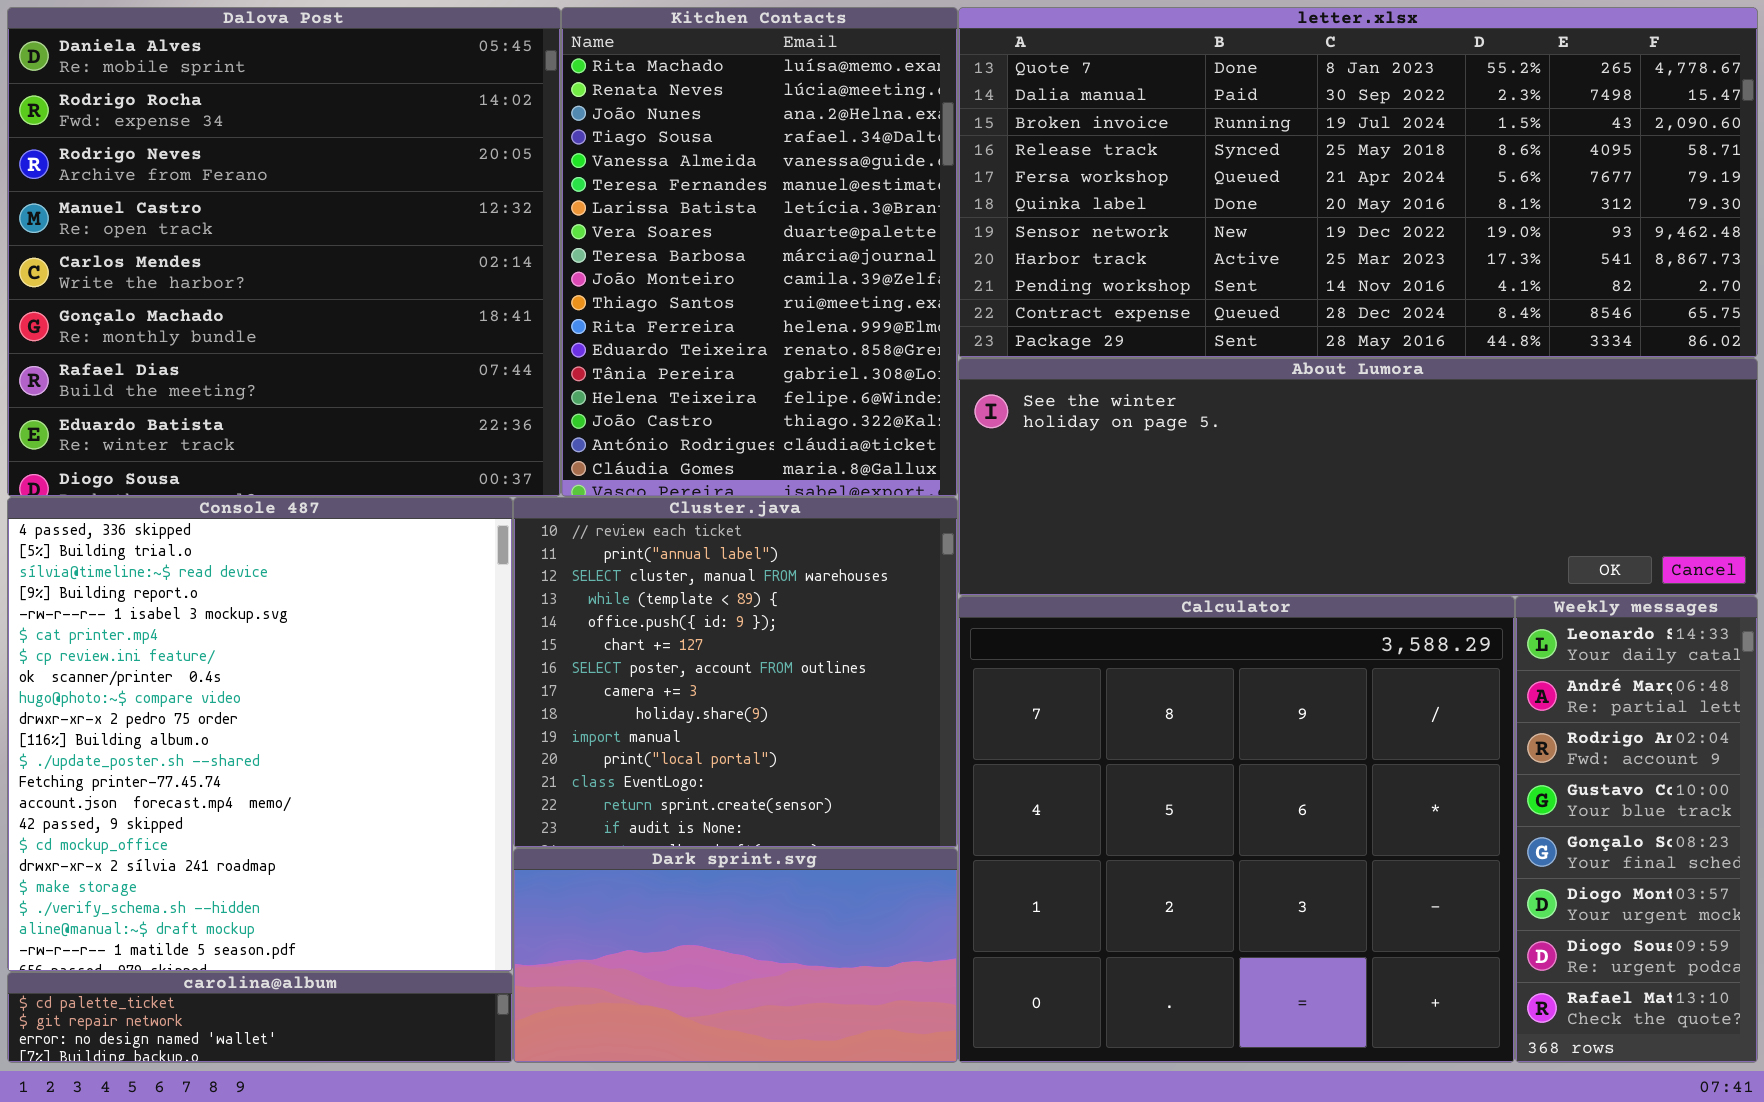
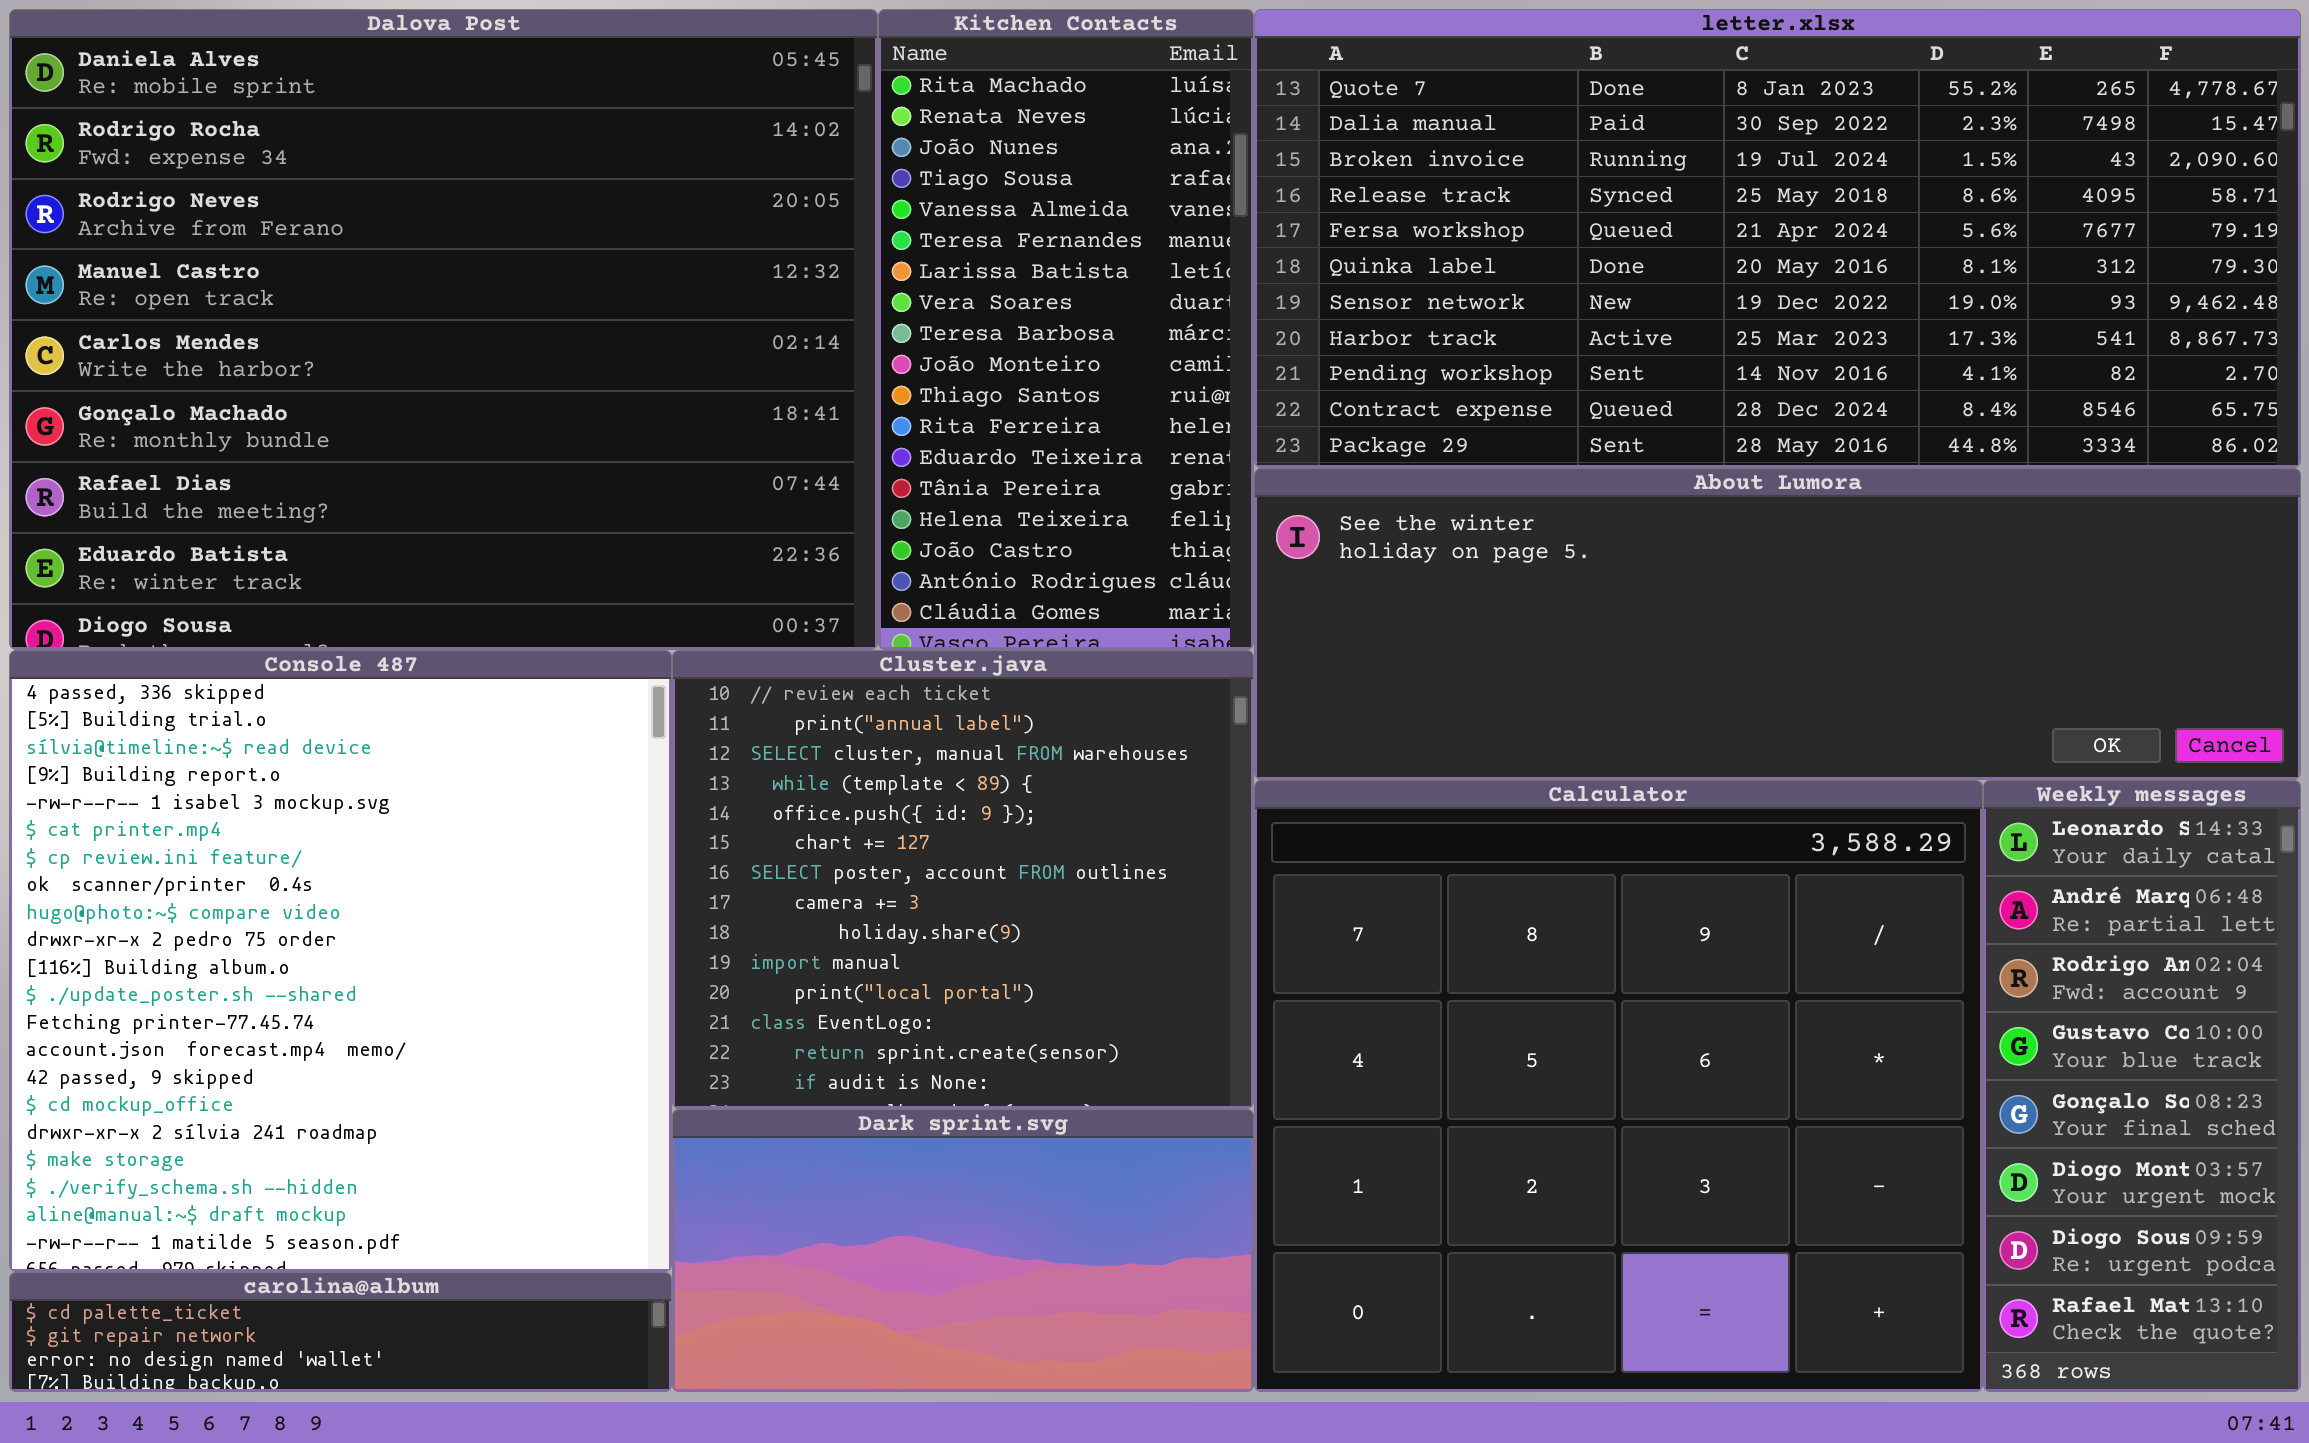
Dalova Post: [7,7,561,497] -> [9,9,878,650], resized
Kitchen Contacts: [561,7,958,497] -> [878,9,1254,650], resized

